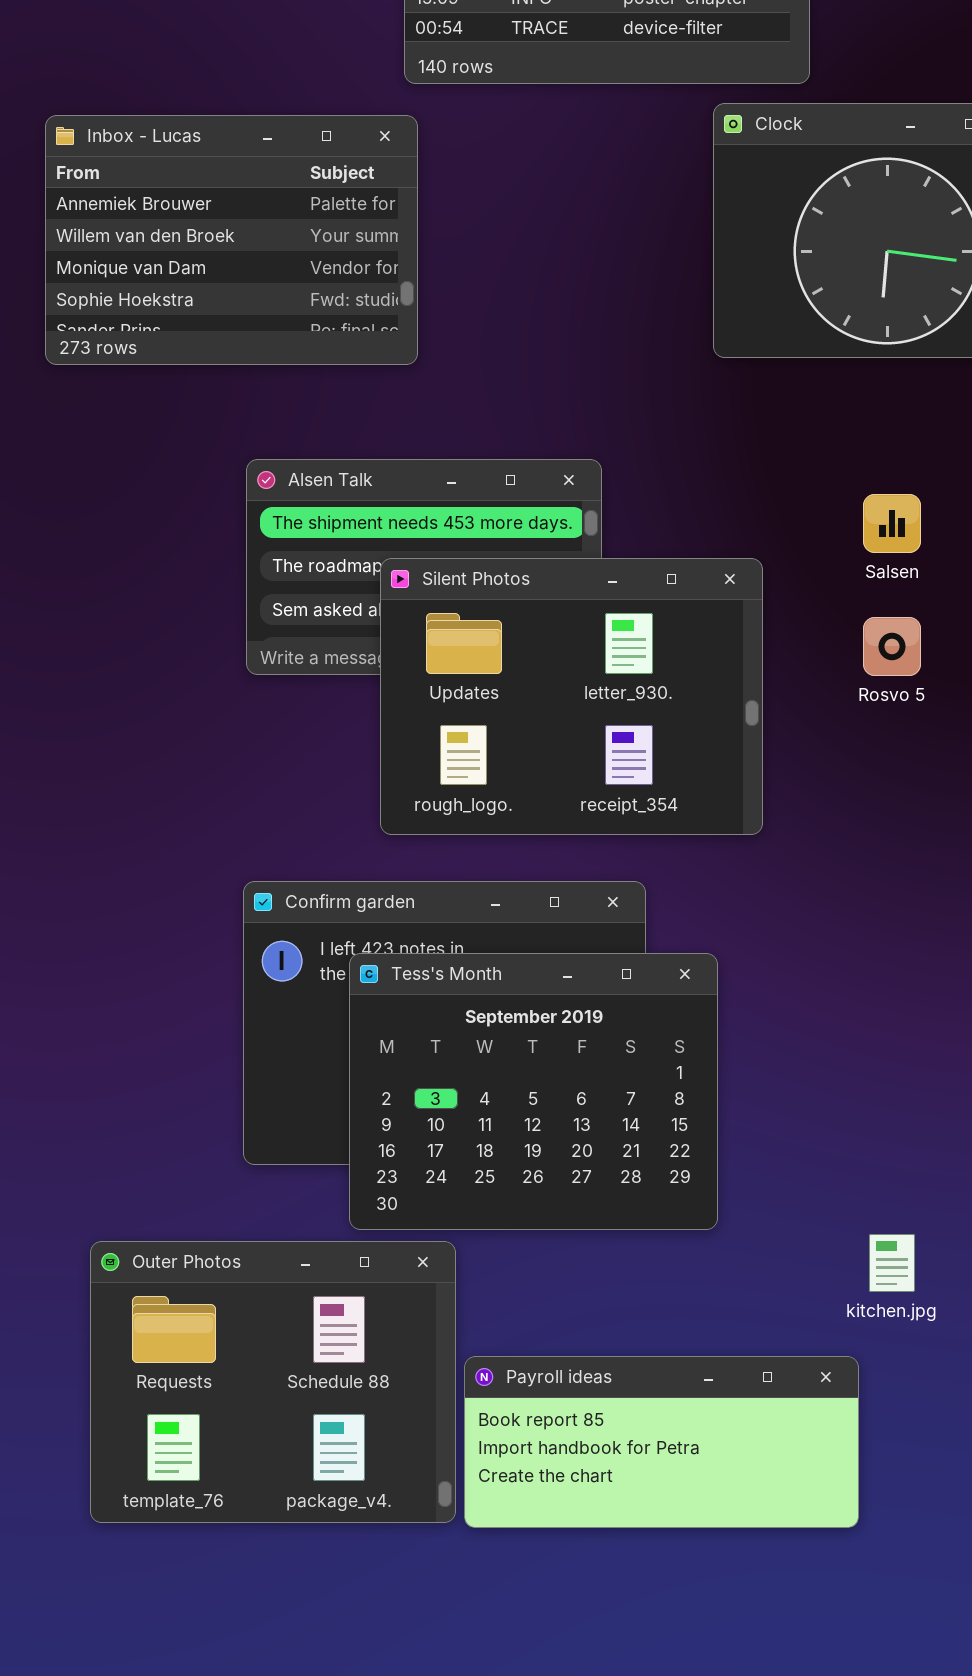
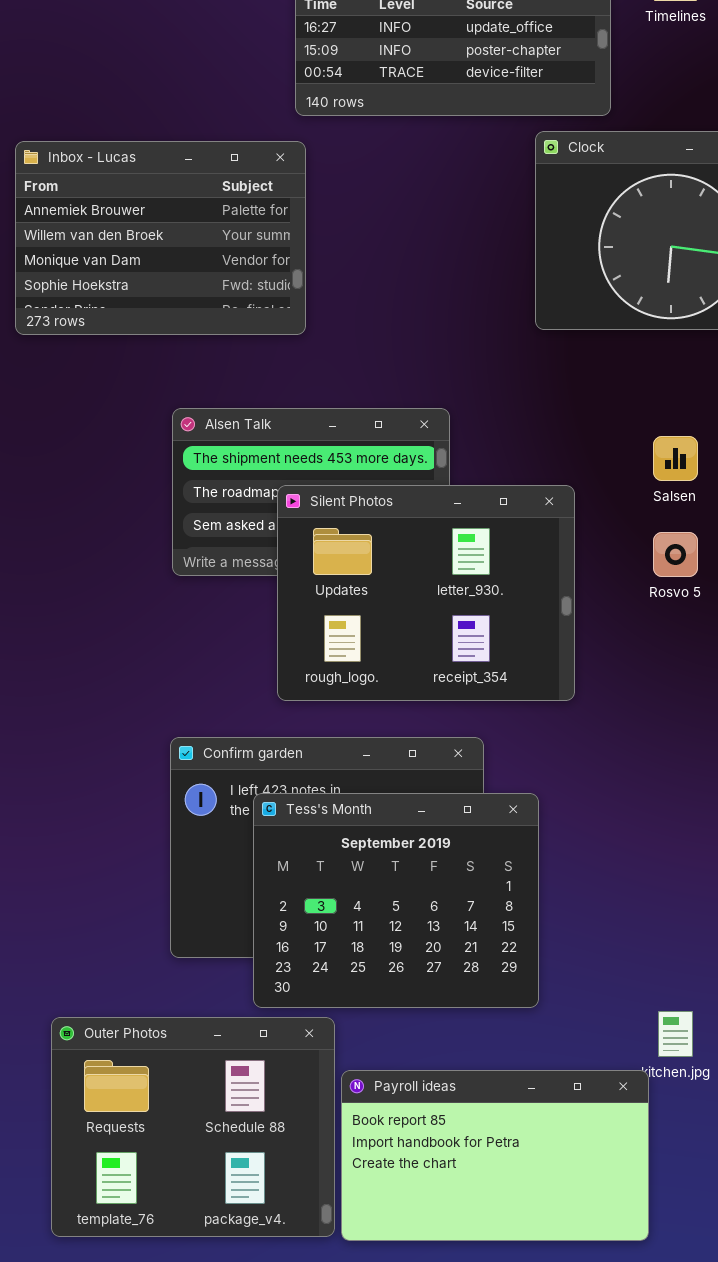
Payroll ideas: [464,1356,859,1528] -> [341,1070,649,1241], resized

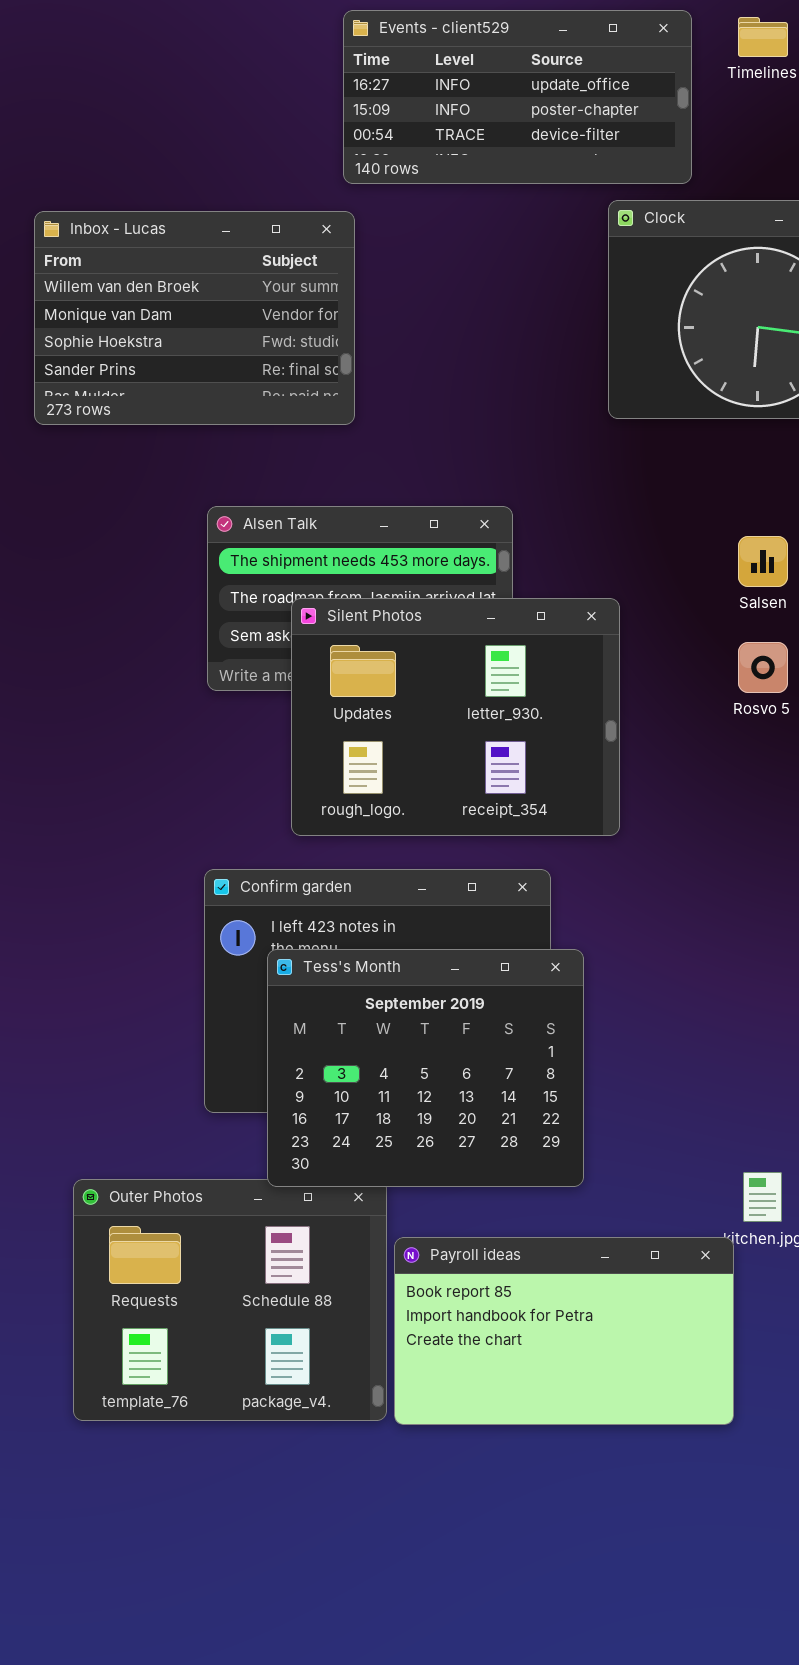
Inbox - Lucas: [15,141,306,335] -> [34,211,355,425], scrolled down 1 row
Silent Photos: [277,485,575,701] -> [291,598,620,836], moved
Tess's Month: [253,793,539,1008] -> [267,949,584,1187], moved

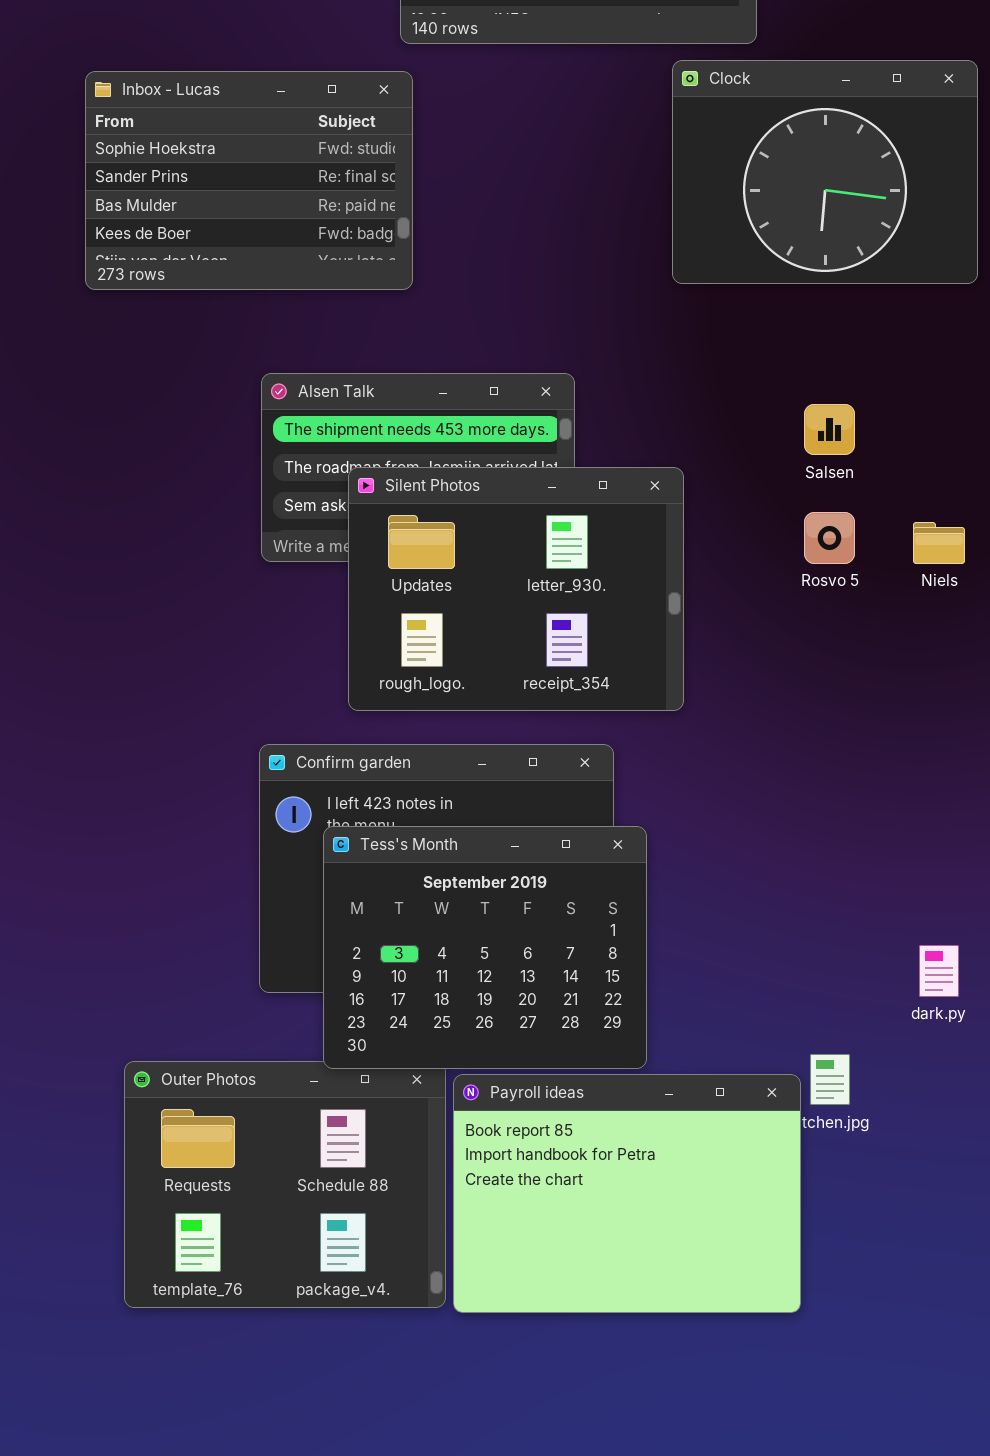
Inbox - Lucas: [34,211,355,425] -> [85,71,413,290], scrolled down 2 rows
Payroll ideas: [394,1237,734,1425] -> [453,1074,801,1313], resized

